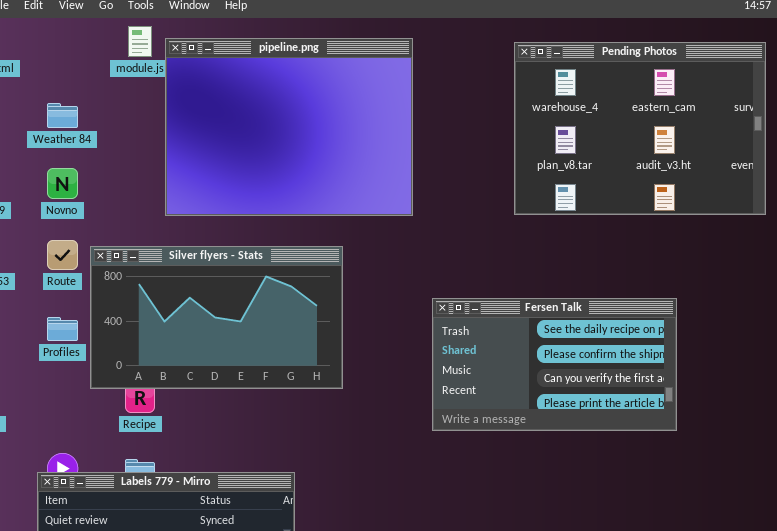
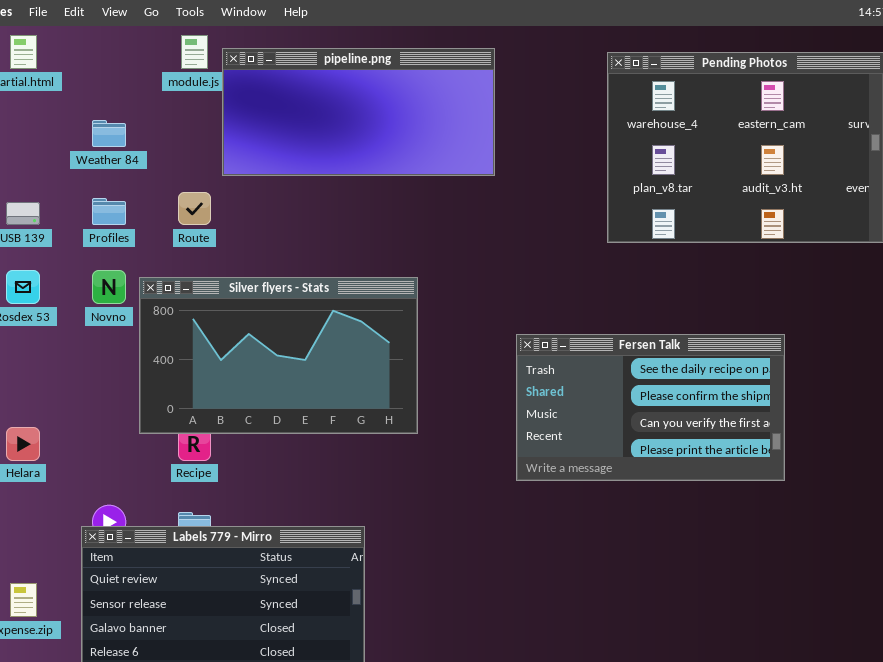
pipeline.png: [165,38,413,216] -> [222,48,495,176], resized
Novno: [47,168,78,199] -> [92,270,126,304], moved
Route: [47,240,78,270] -> [178,192,211,225], moved
Profiles: [47,317,78,341] -> [92,198,126,225], moved

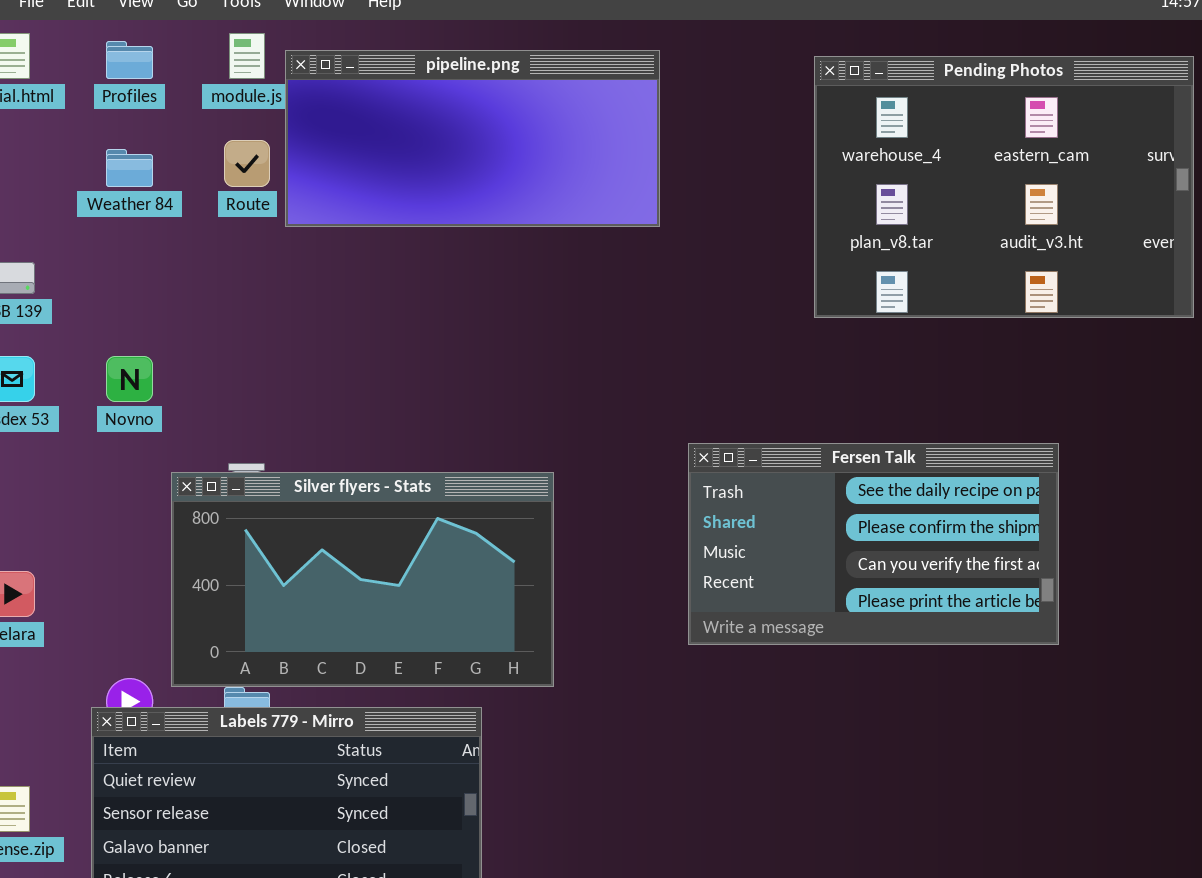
Route: [178,192,211,225] -> [224,140,270,187], moved
Profiles: [92,198,126,225] -> [106,41,153,79], moved
Silver flyers - Stats: [139,277,418,434] -> [171,472,554,687], moved

